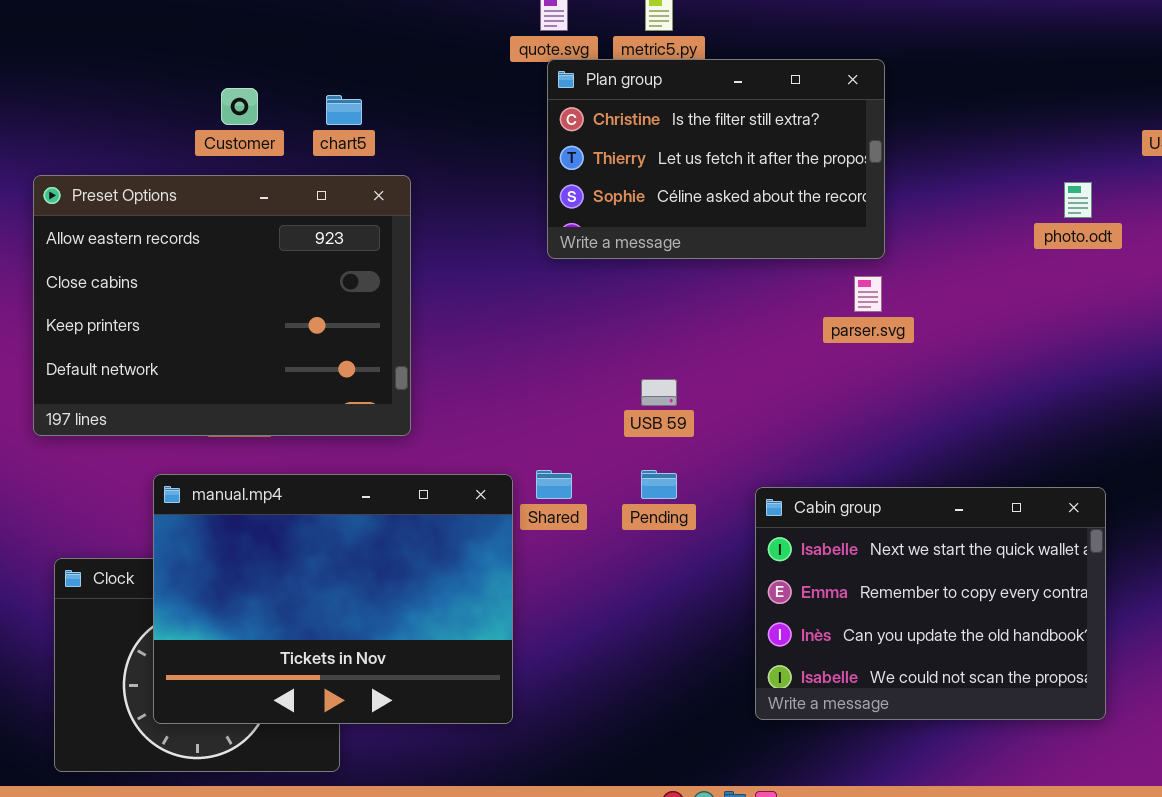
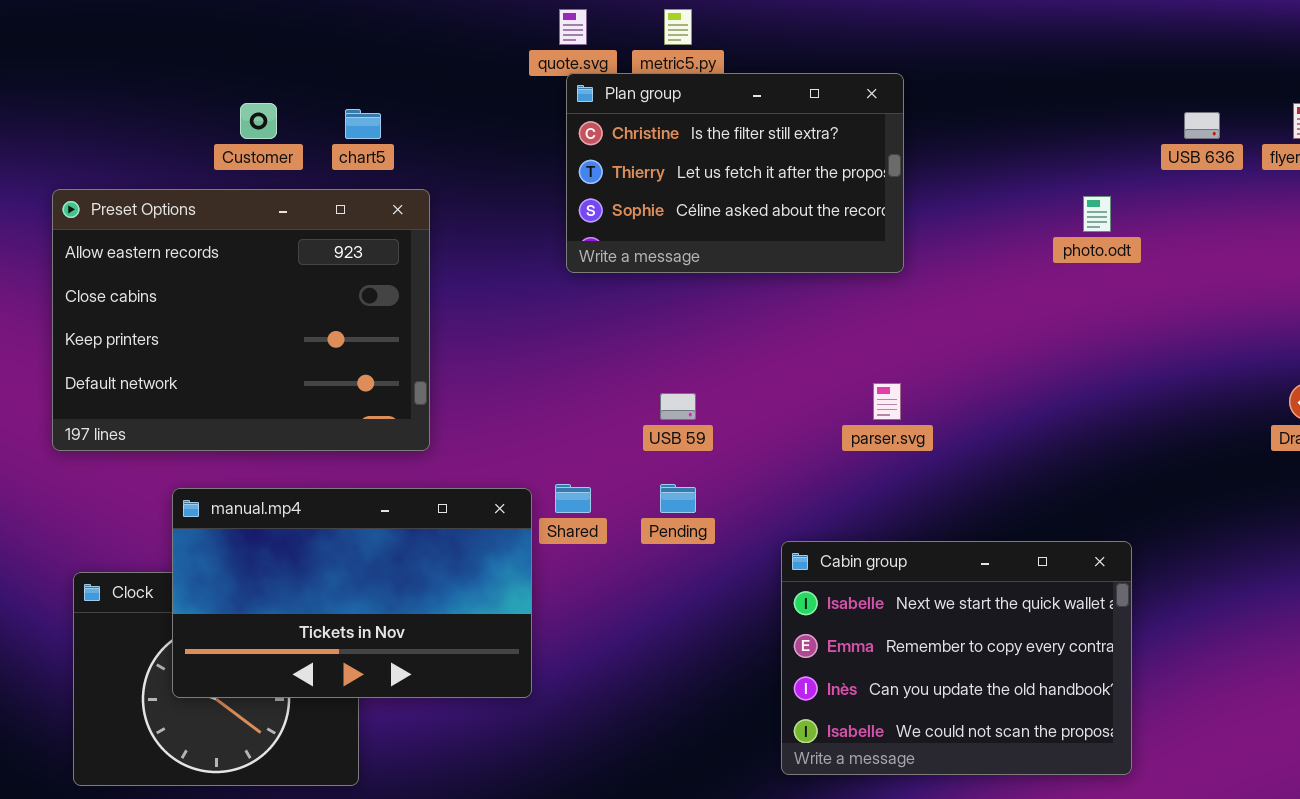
parser.svg: [854,276,882,312] -> [873,383,901,420], moved
manual.mp4: [153,474,513,724] -> [172,488,532,698], resized
Cabin group: [755,487,1106,720] -> [781,541,1132,775], moved

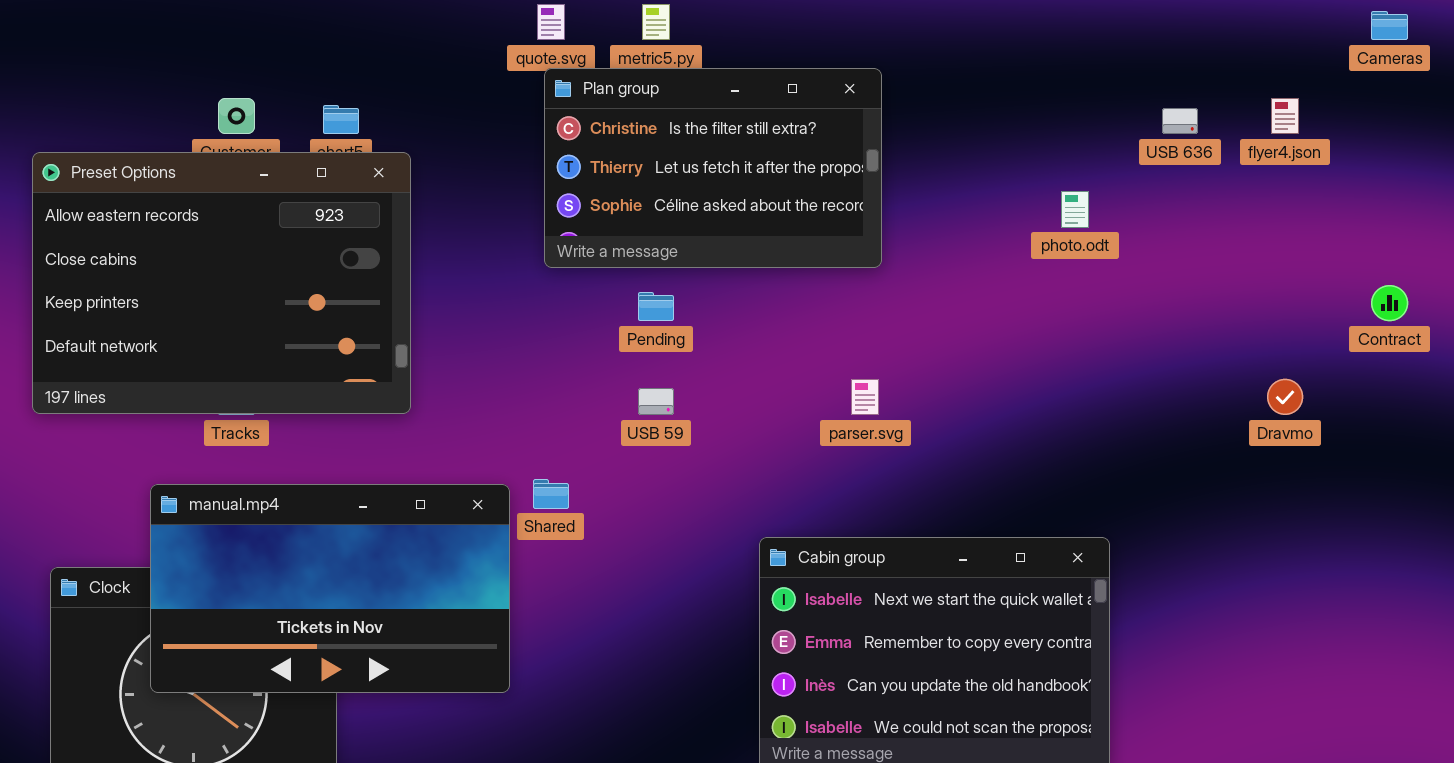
Preset Options: [52,189,430,451] -> [32,152,411,414], moved
Pending: [660,484,696,513] -> [638,292,674,321], moved

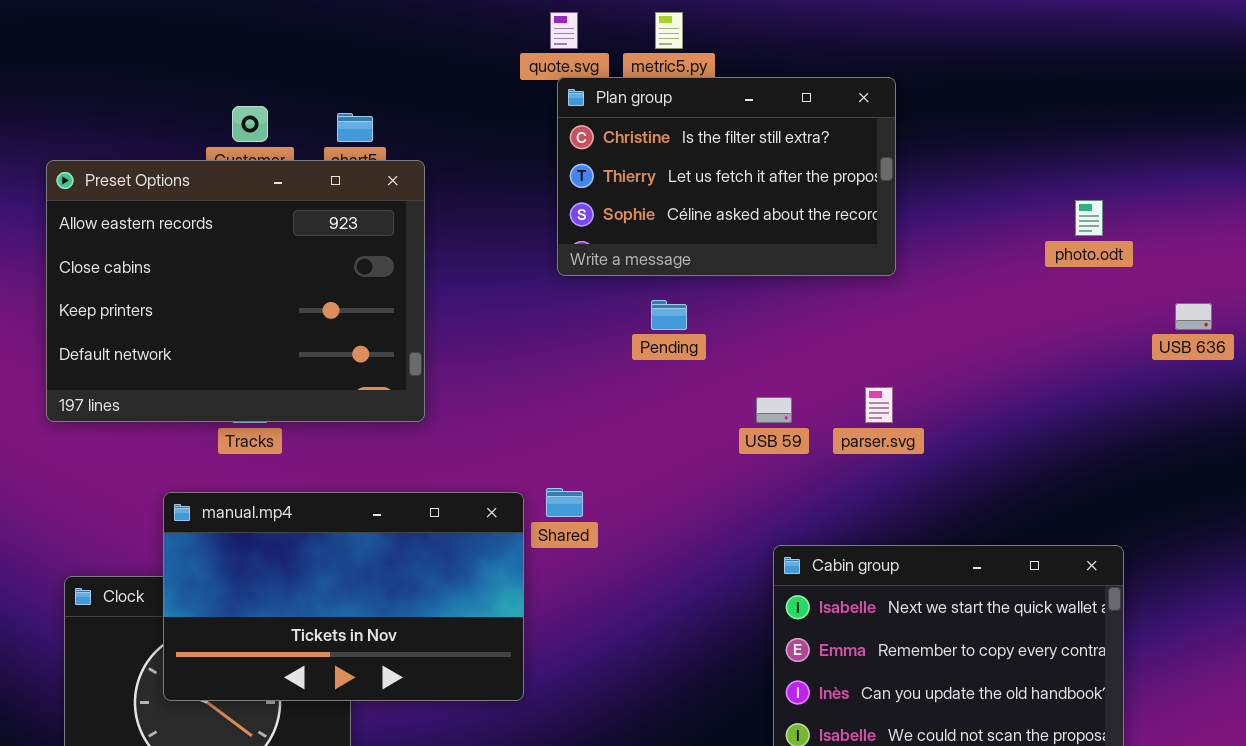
USB 636: [1162,108,1198,134] -> [1175,303,1212,330], moved
USB 59: [638,388,674,415] -> [756,397,792,423], moved

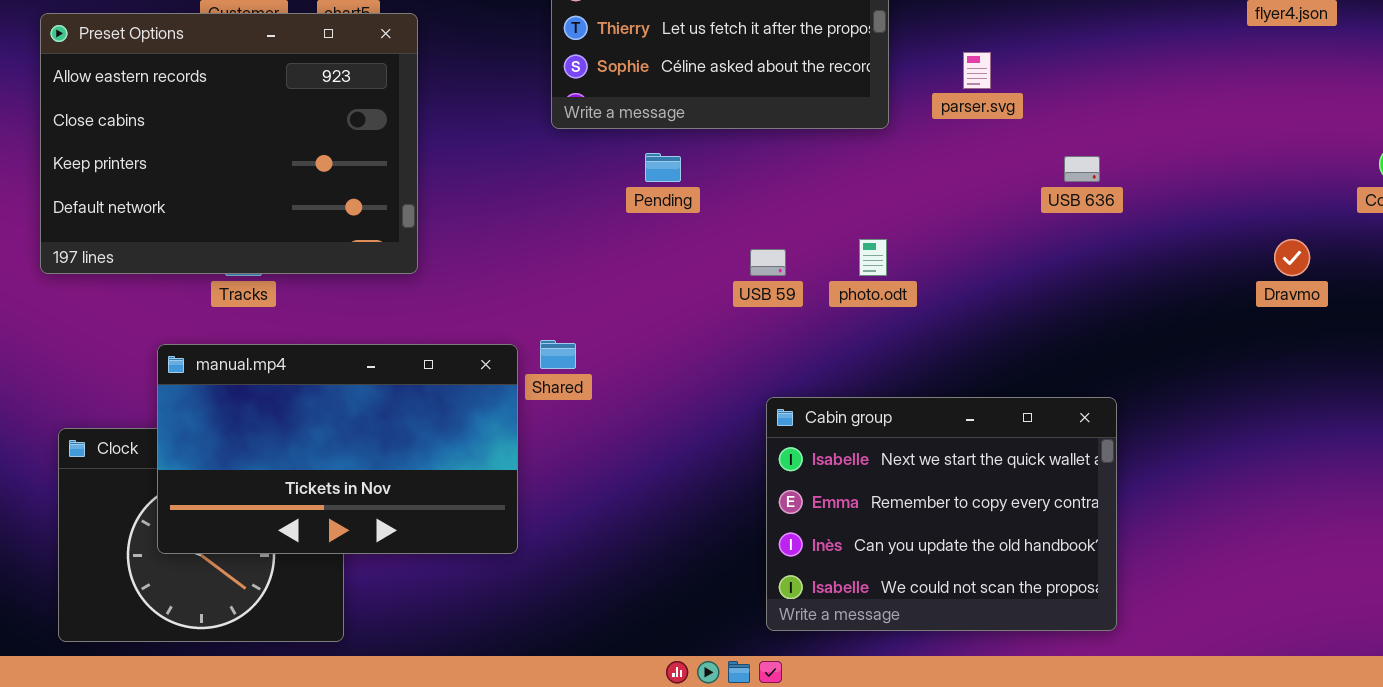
photo.odt: [1075,200,1103,236] -> [859,239,887,276], moved
USB 636: [1175,303,1212,330] -> [1064,156,1100,182], moved
parser.svg: [865,387,893,423] -> [963,52,991,89], moved

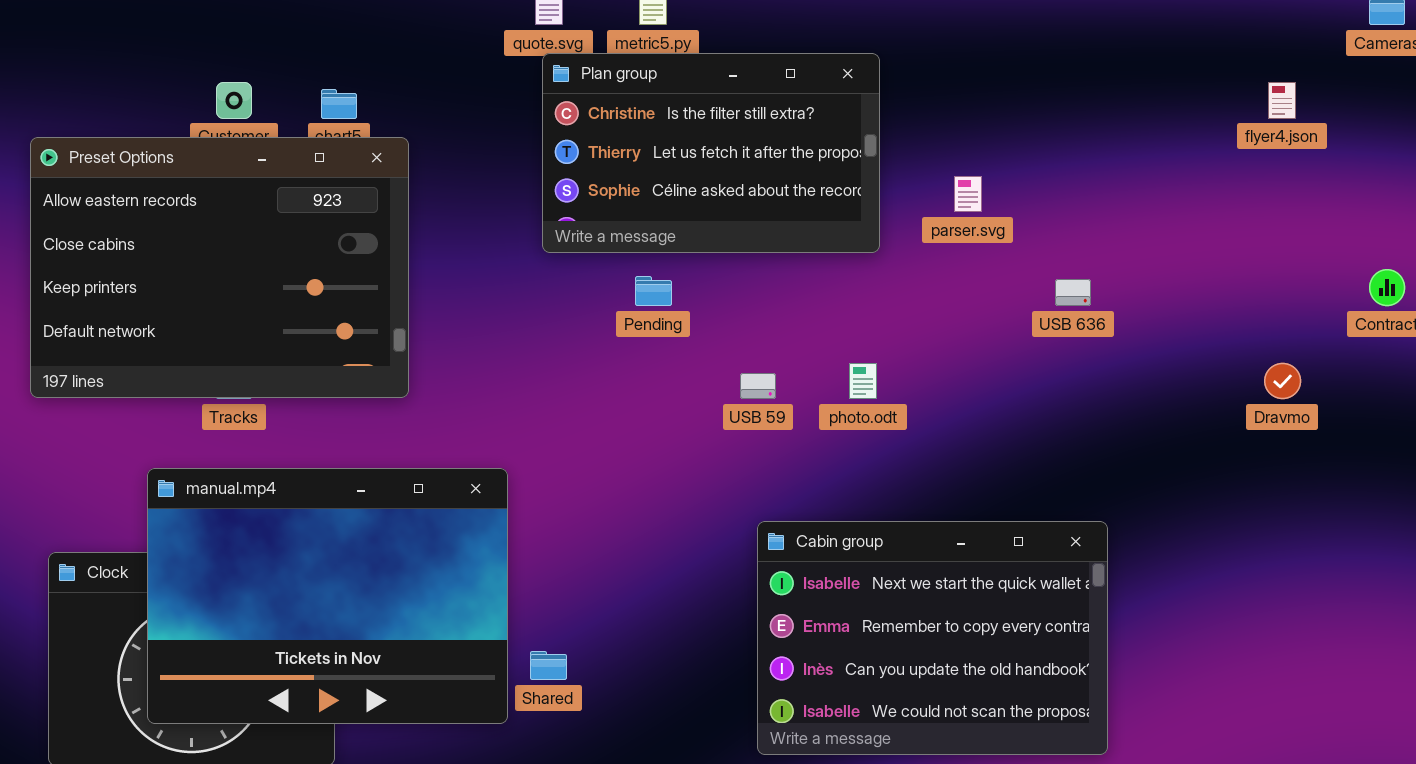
Shared: [540,340,576,369] -> [530,651,567,680], moved
manual.mp4: [157,344,518,554] -> [147,468,508,724], resized

